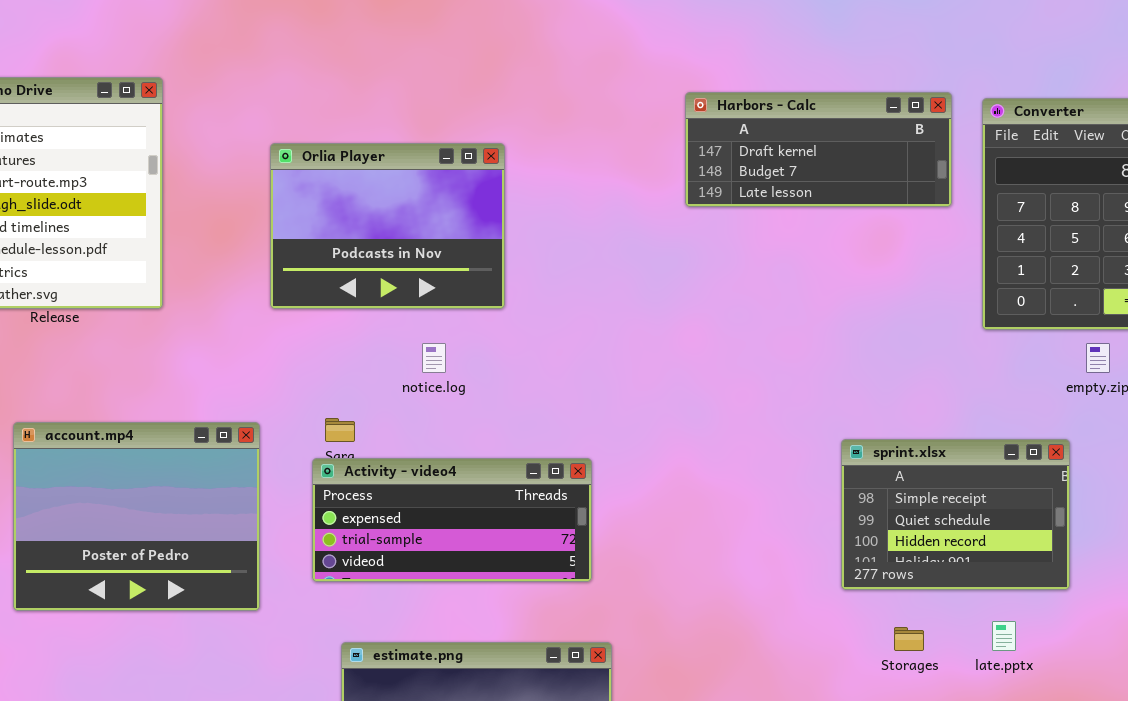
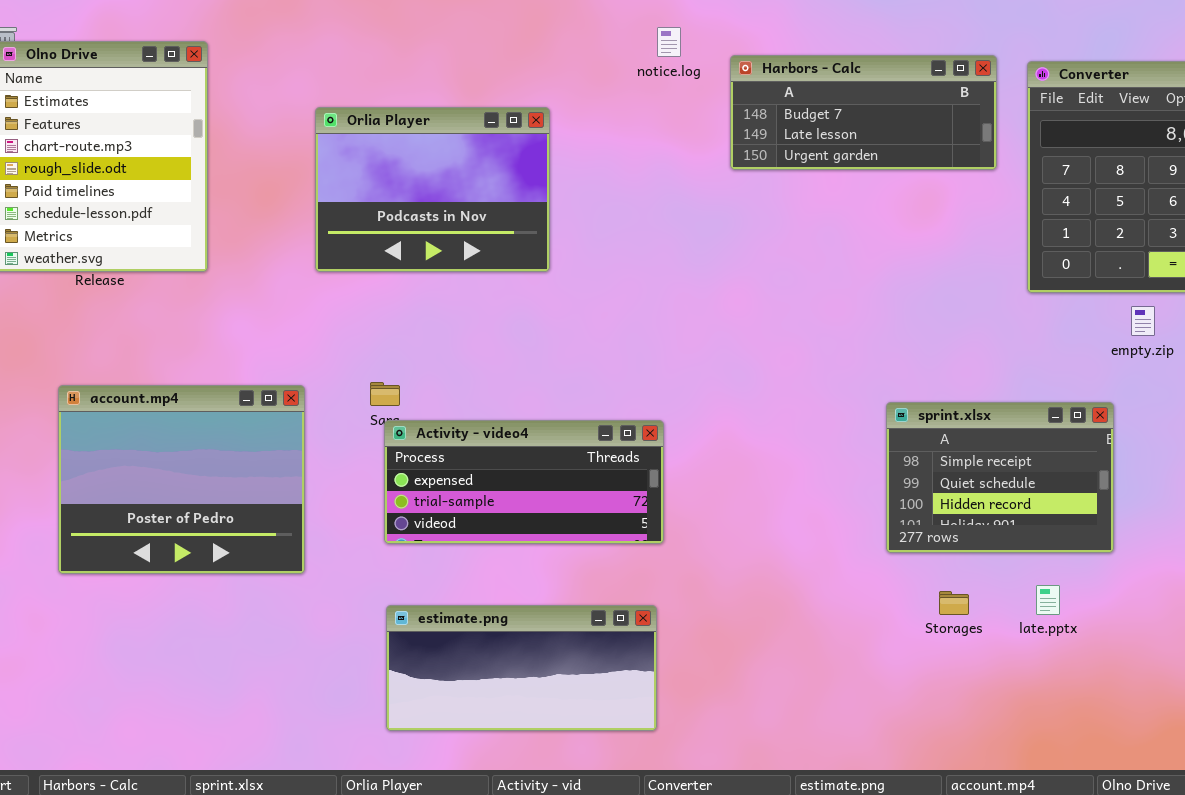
Harbors - Calc: [685,92,952,207] -> [730,55,997,170], scrolled down 1 row
notice.log: [422,343,446,373] -> [657,27,681,57], moved
Activity - video4: [312,458,592,582] -> [384,420,664,544], moved

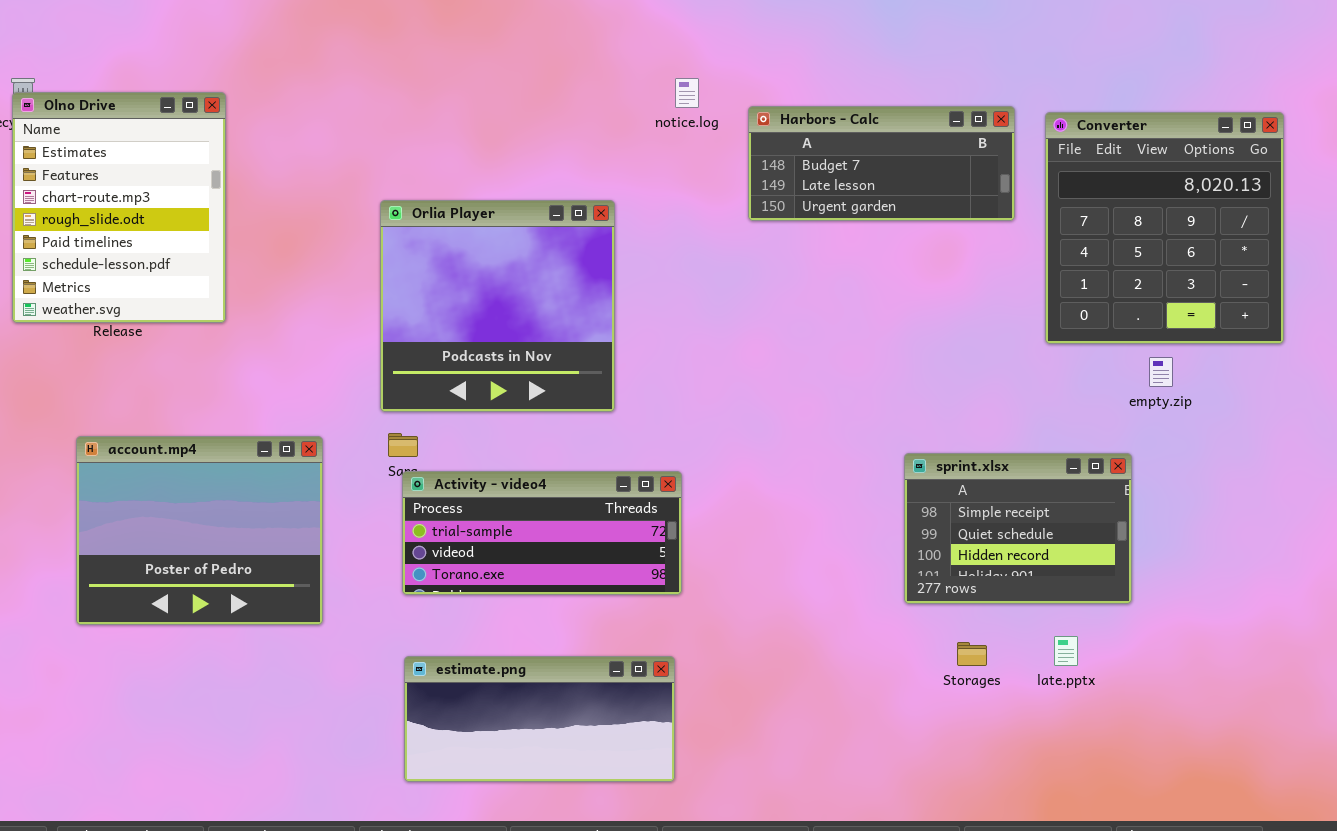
Orlia Player: [315,107,550,272] -> [380,200,615,412], moved, resized
Activity - video4: [384,420,664,544] -> [402,471,682,595], scrolled down 1 row

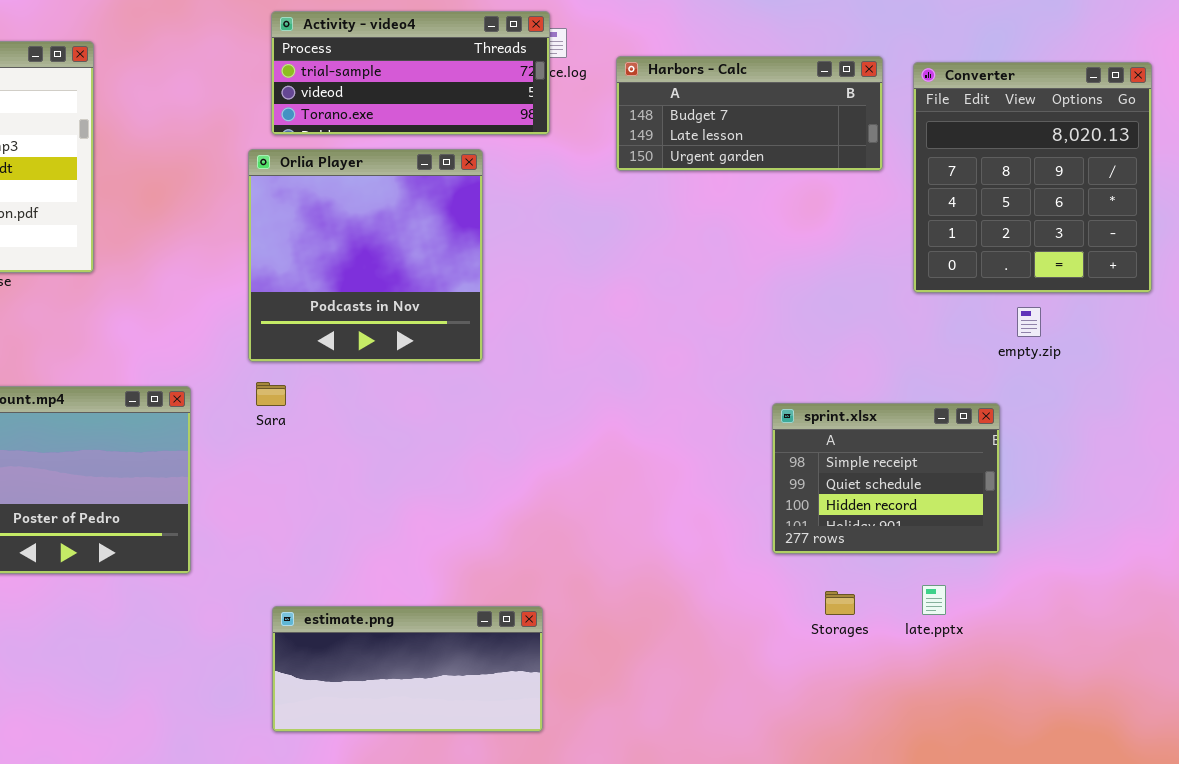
Activity - video4: [402,471,682,595] -> [271,11,550,135], moved

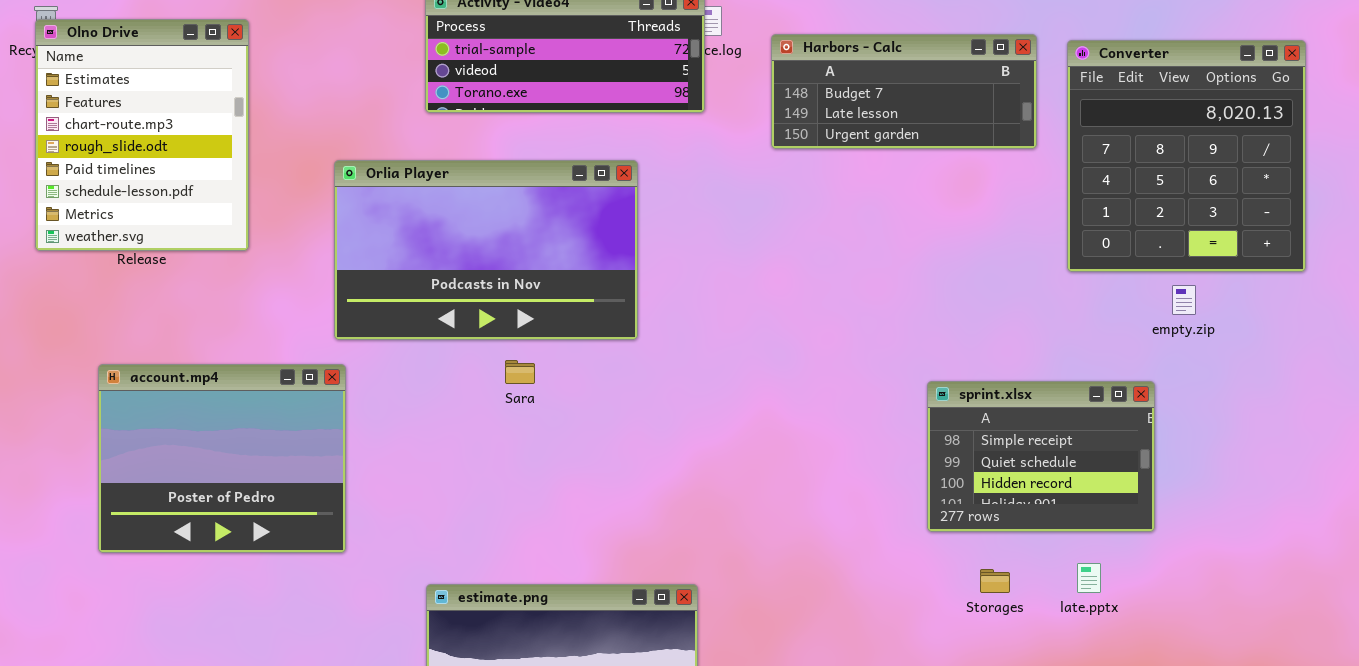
Orlia Player: [248,149,483,362] -> [334,160,638,340], resized
Sara: [256,382,286,406] -> [505,360,535,384], moved

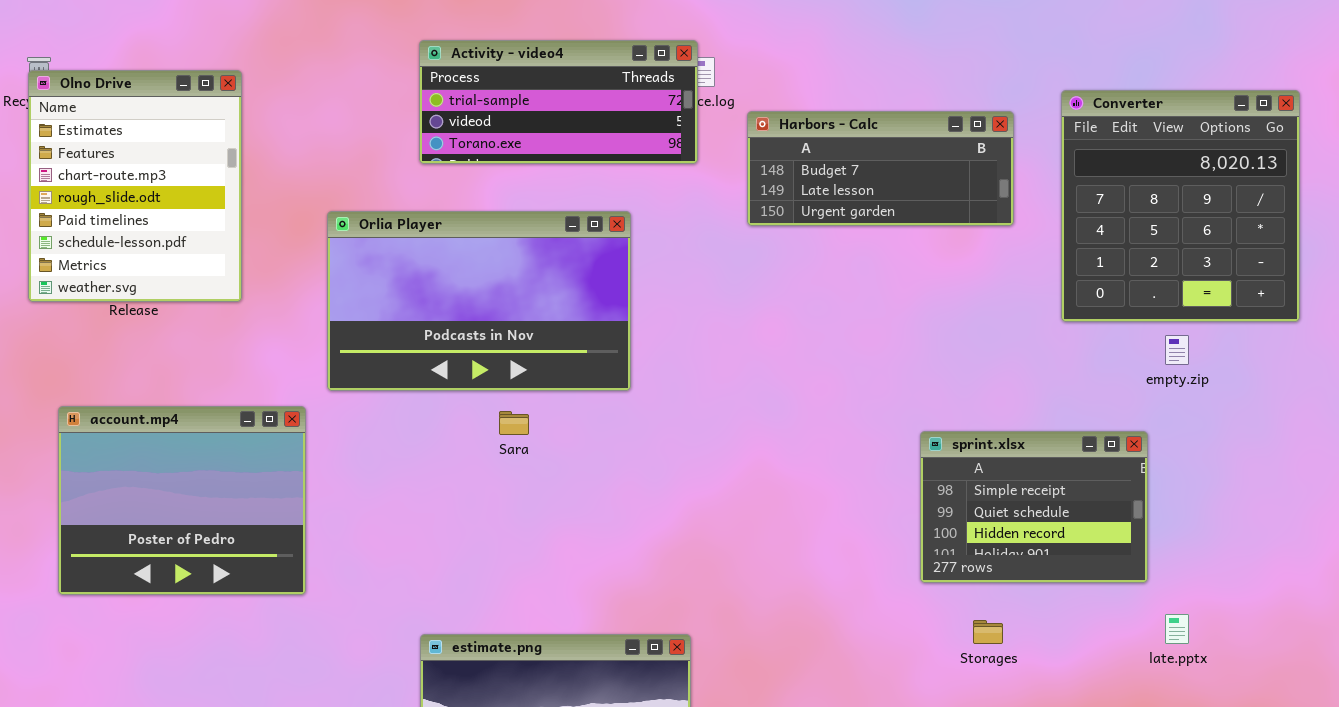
Harbors - Calc: [771,34,1037,149] -> [747,111,1014,226], moved
account.mp4: [98,364,346,553] -> [58,406,306,595], moved
late.pptx: [1077,563,1101,593] -> [1165,614,1189,644], moved

